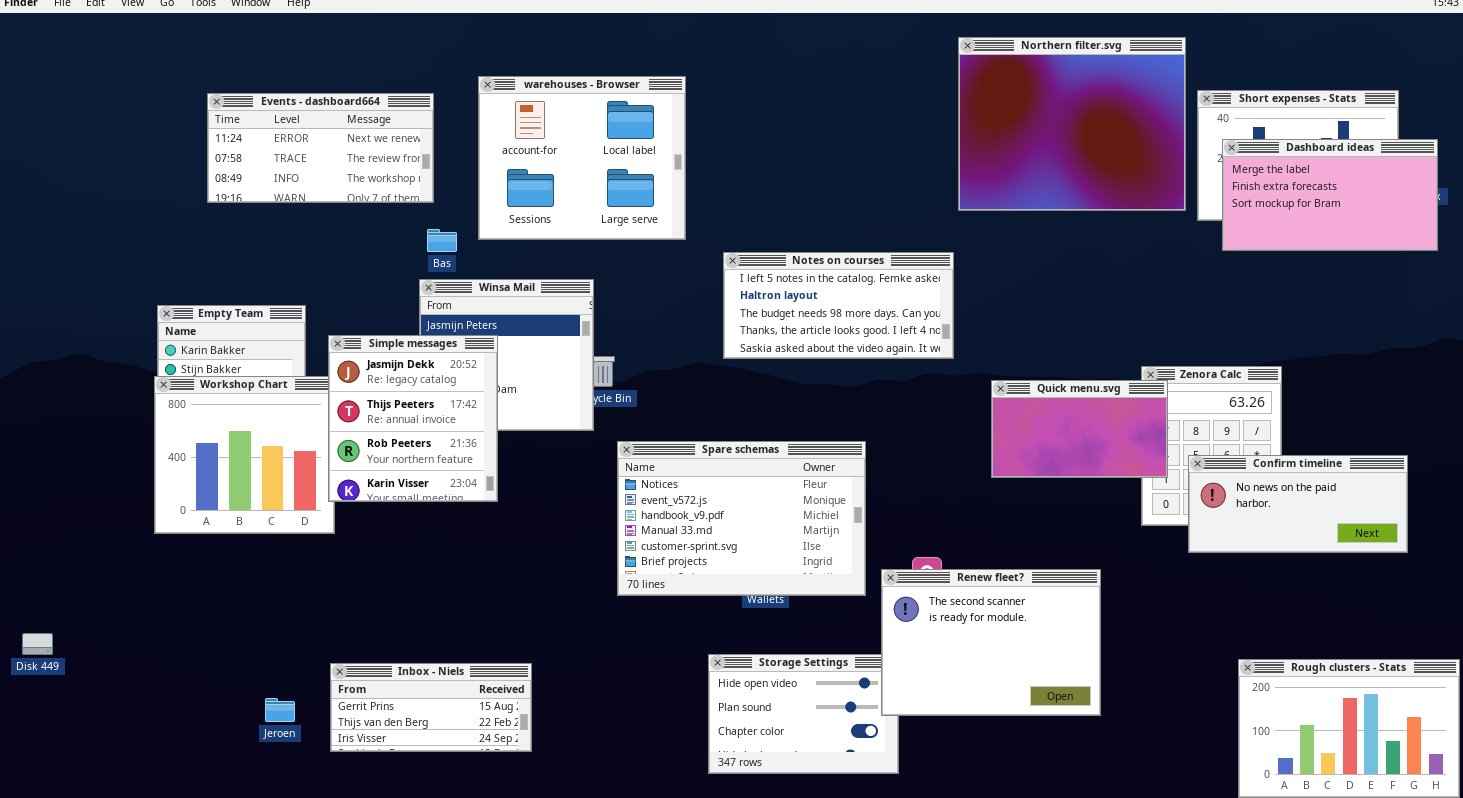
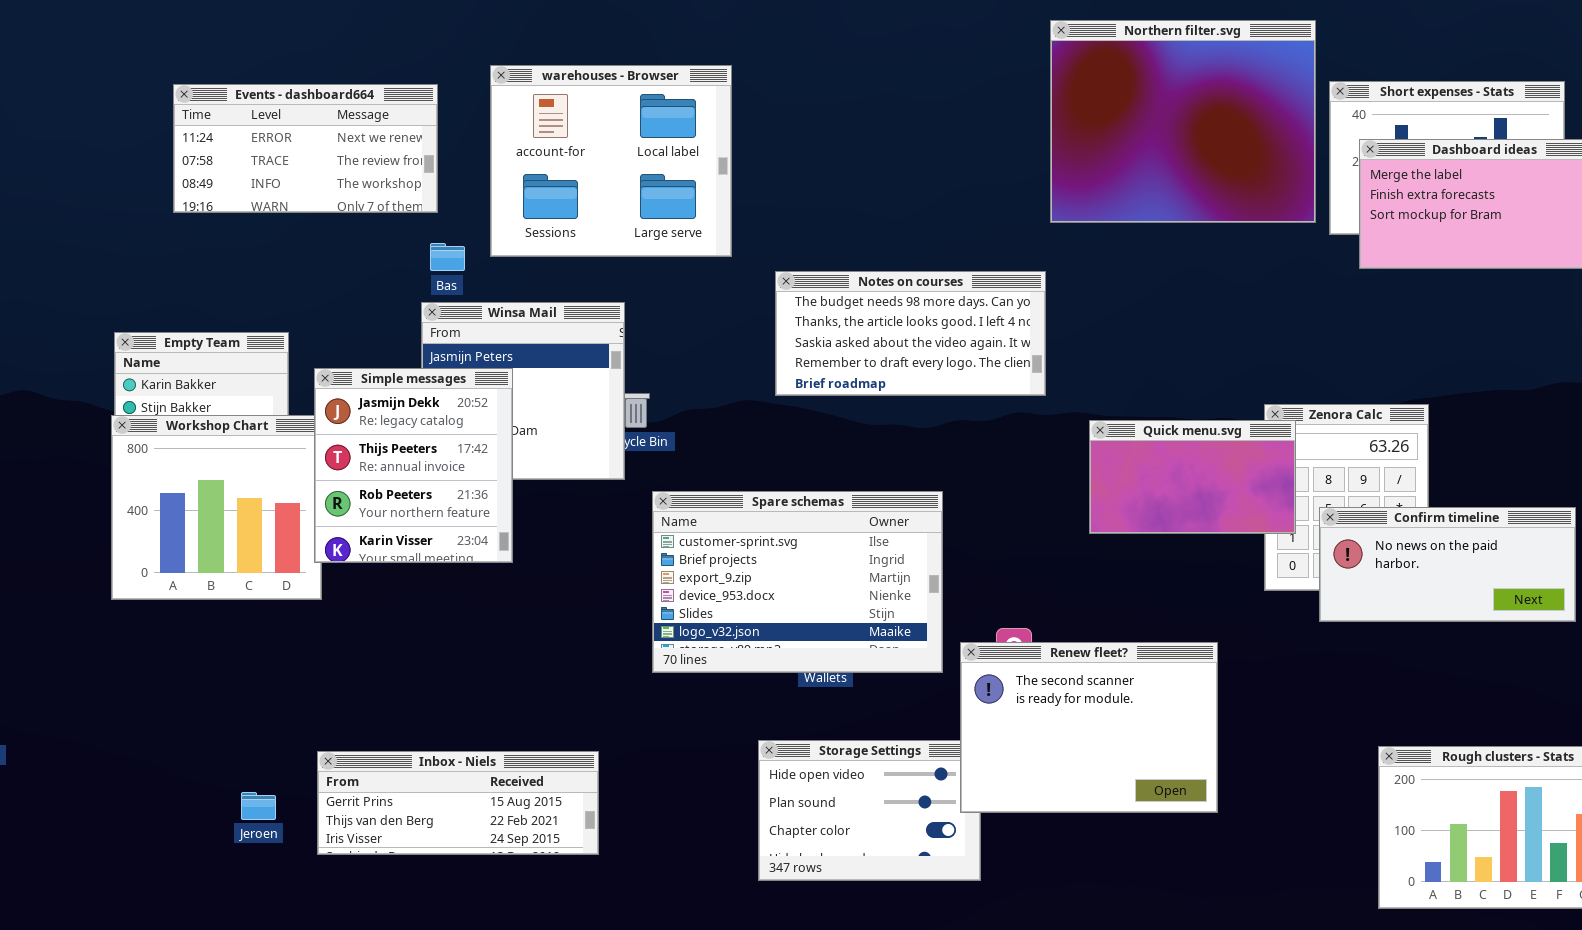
Notes on courses: [723,252,954,359] -> [775,271,1046,396], scrolled down 2 rows
Spare schemas: [617,441,866,596] -> [652,491,943,673], scrolled down 4 rows
Inbox - Niels: [330,663,532,752] -> [317,751,599,855], resized

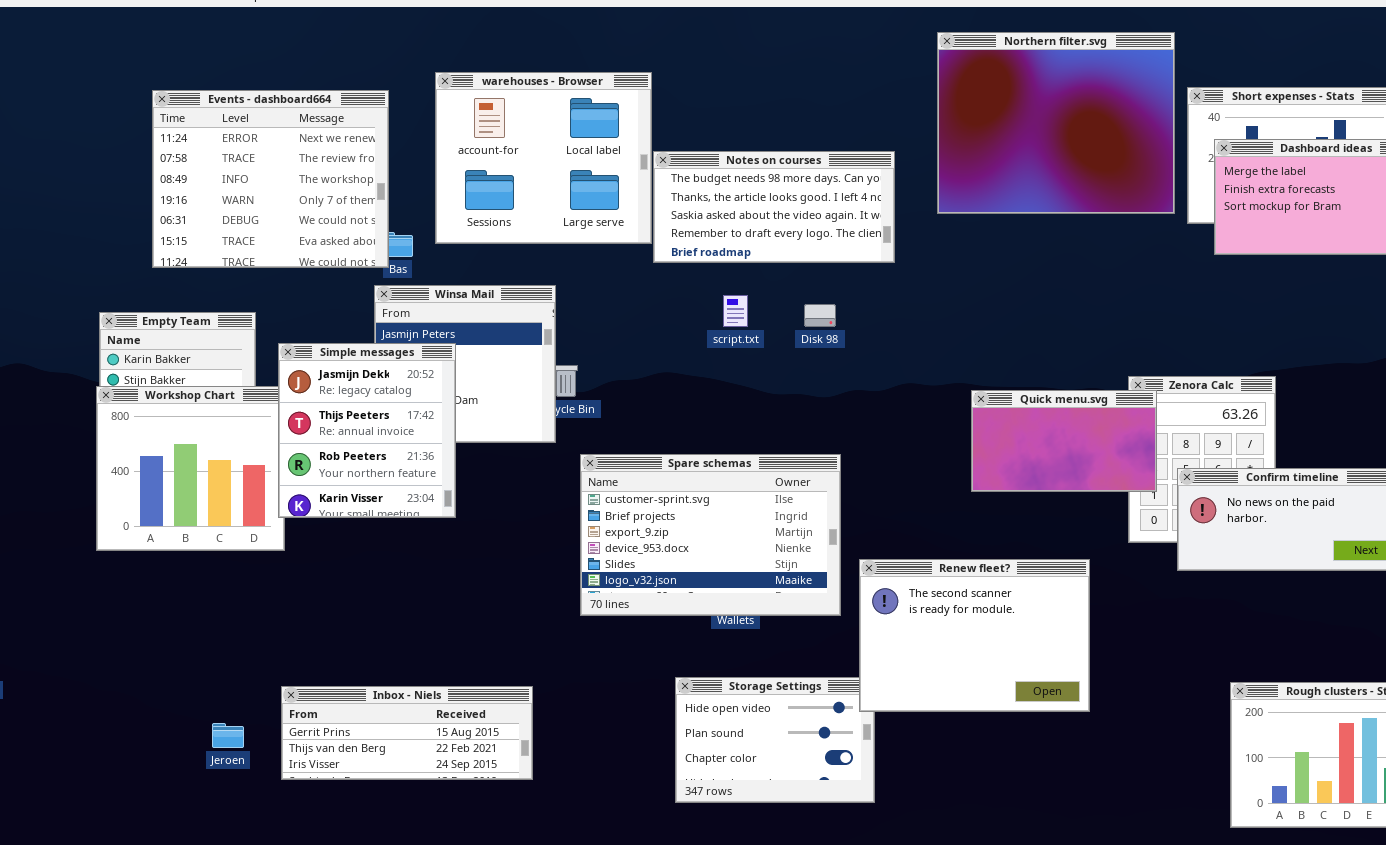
Events - dashboard664: [173,84,438,213] -> [152,90,389,268], resized
Notes on courses: [775,271,1046,396] -> [653,151,895,263], moved
Renew fleet?: [960,642,1218,813] -> [859,559,1090,712], moved

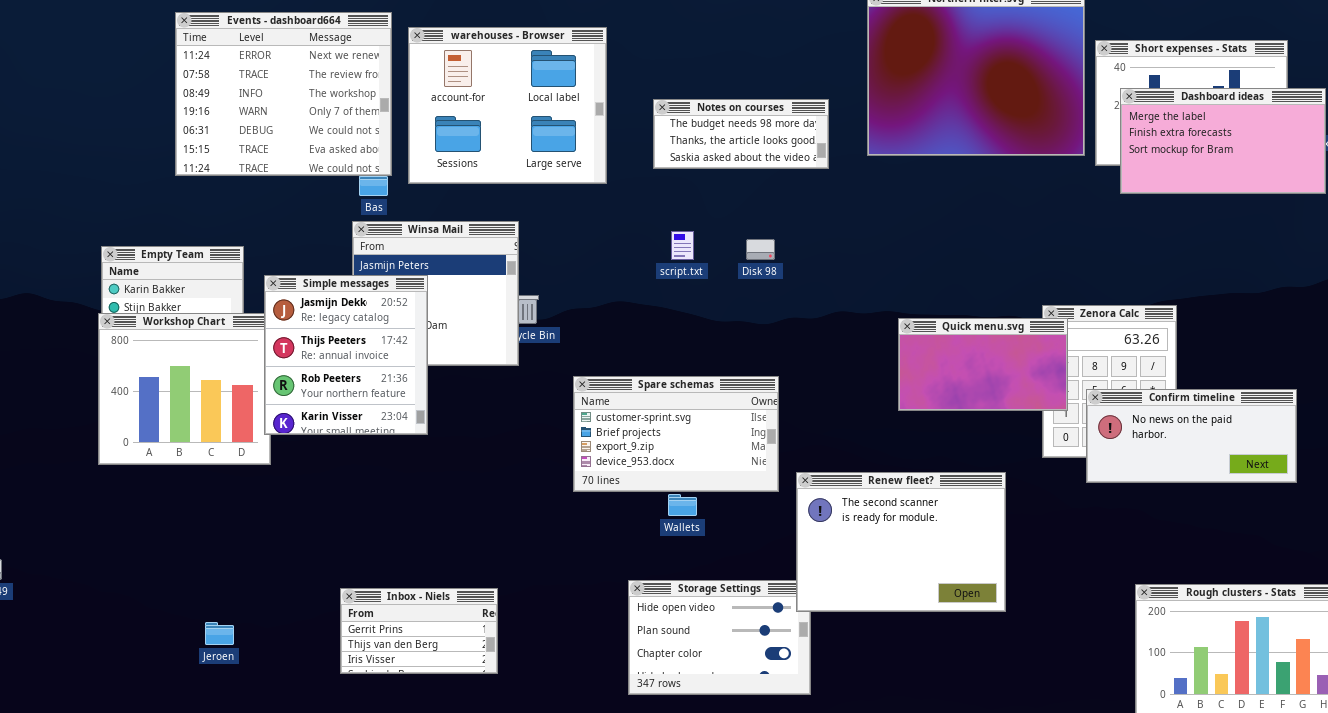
Events - dashboard664: [152,90,389,268] -> [175,12,392,176], moved
Notes on courses: [653,151,895,263] -> [653,99,829,169], resized
Spare schemas: [580,454,841,616] -> [573,376,779,492], resized
Inbox - Niels: [281,686,533,780] -> [340,588,498,674], resized

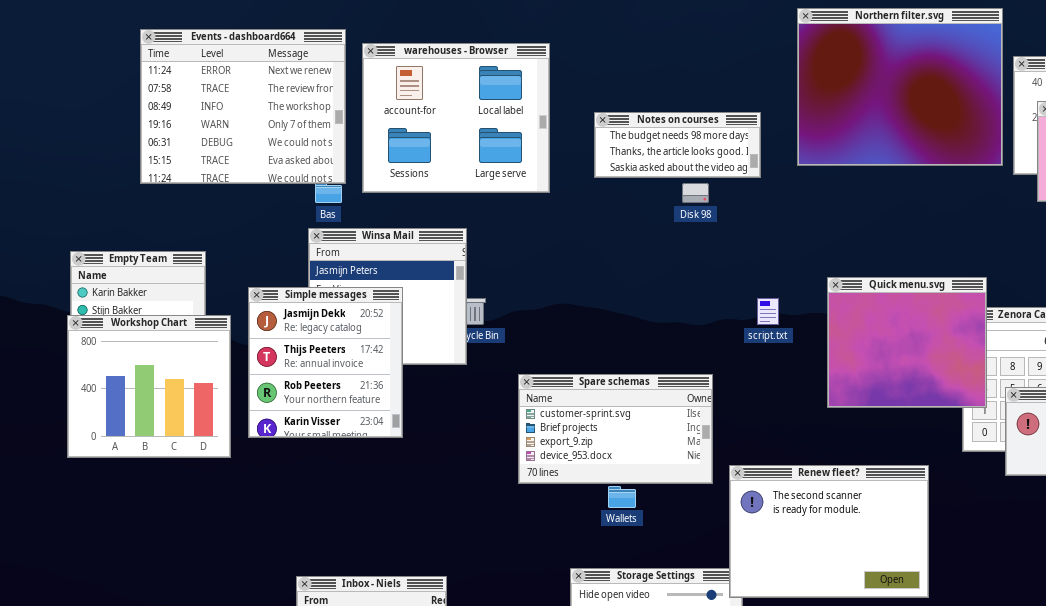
script.txt: [671,231,694,260] -> [757,298,779,325], moved
Disk 98: [746,239,775,260] -> [682,183,709,203], moved
Simple messages: [264,275,428,435] -> [248,287,403,438], moved
Quick menu.svg: [898,318,1068,411] -> [827,277,987,408], resized

